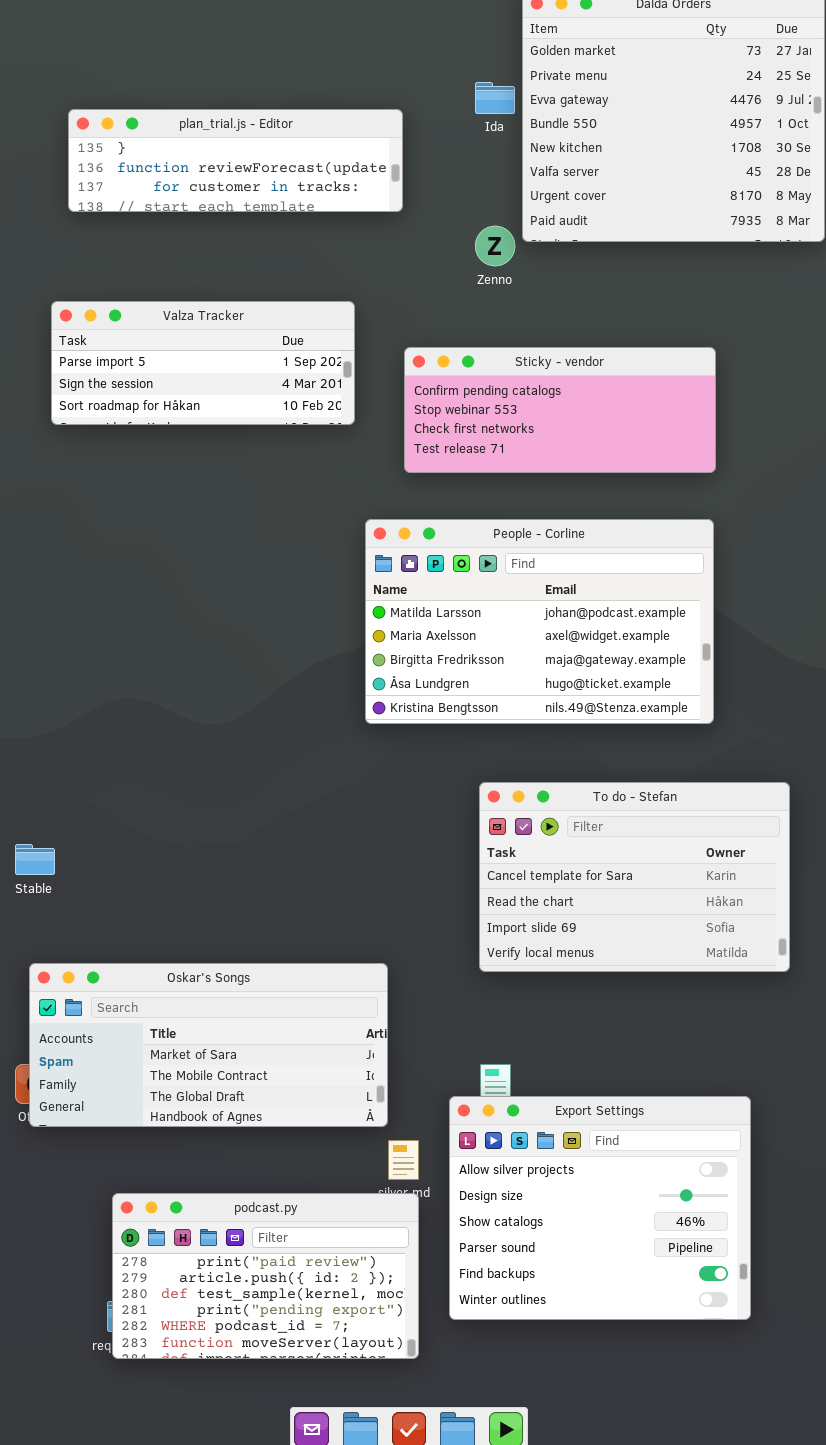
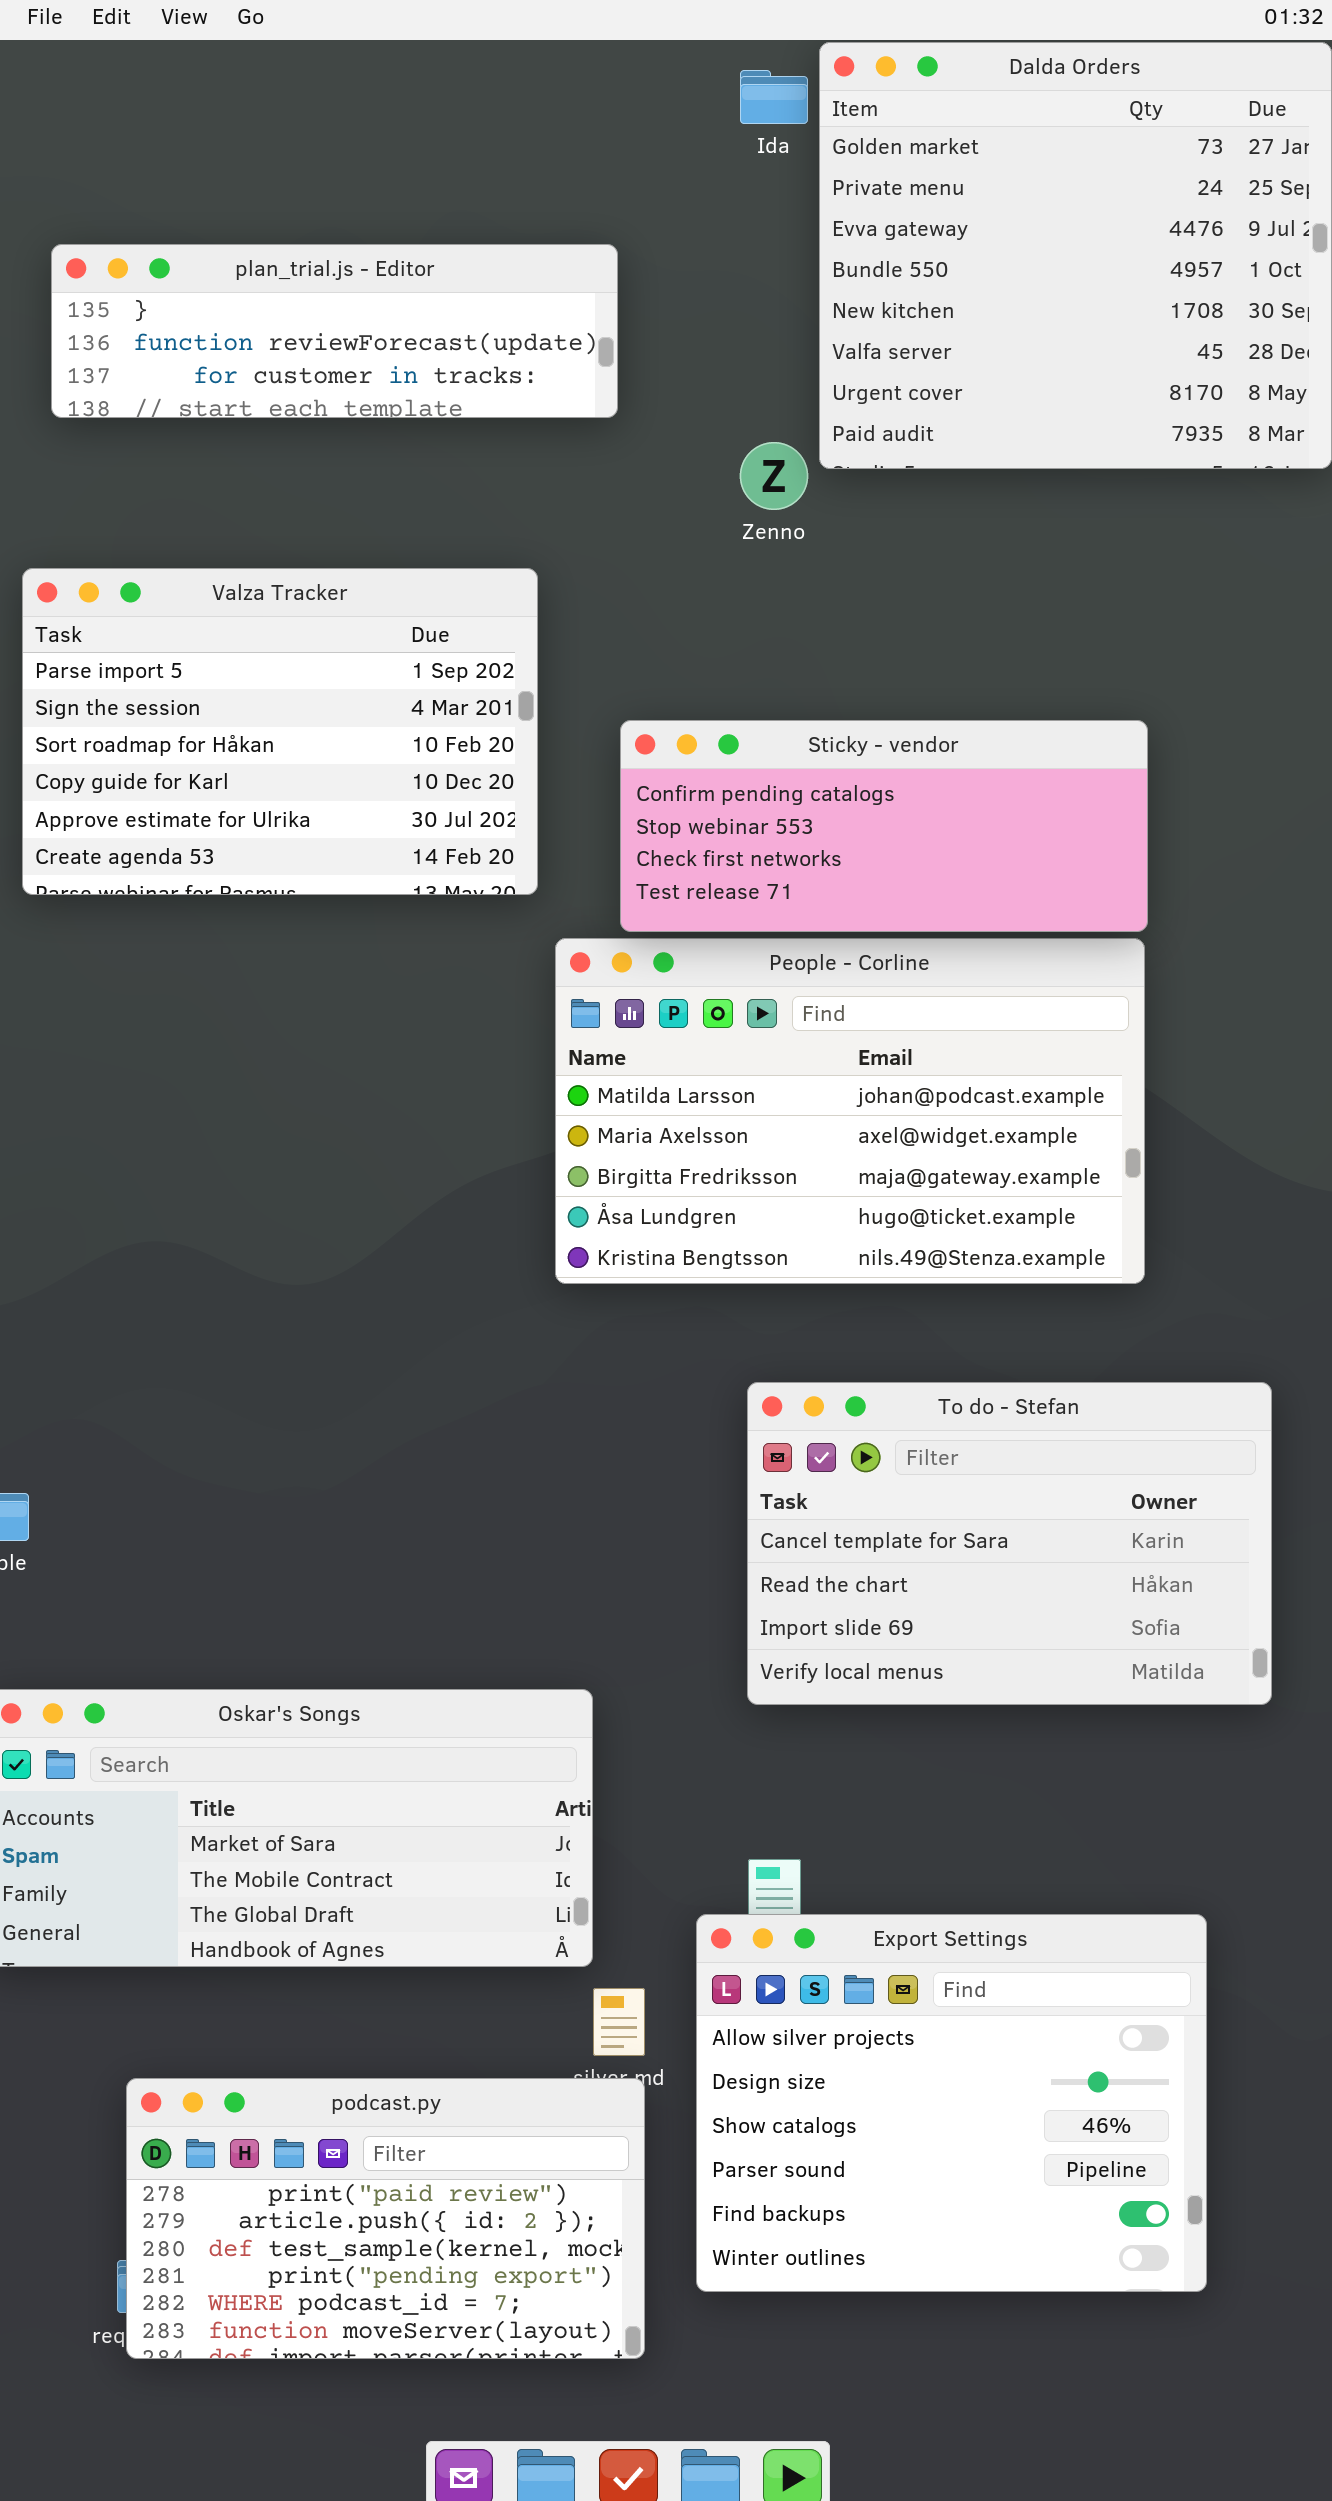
Ida: [475,82,515,114] -> [740,70,808,124], moved
Valza Tracker: [51,301,355,425] -> [22,568,538,895], resized
Sticky - vendor: [404,347,716,473] -> [620,720,1148,932], moved

